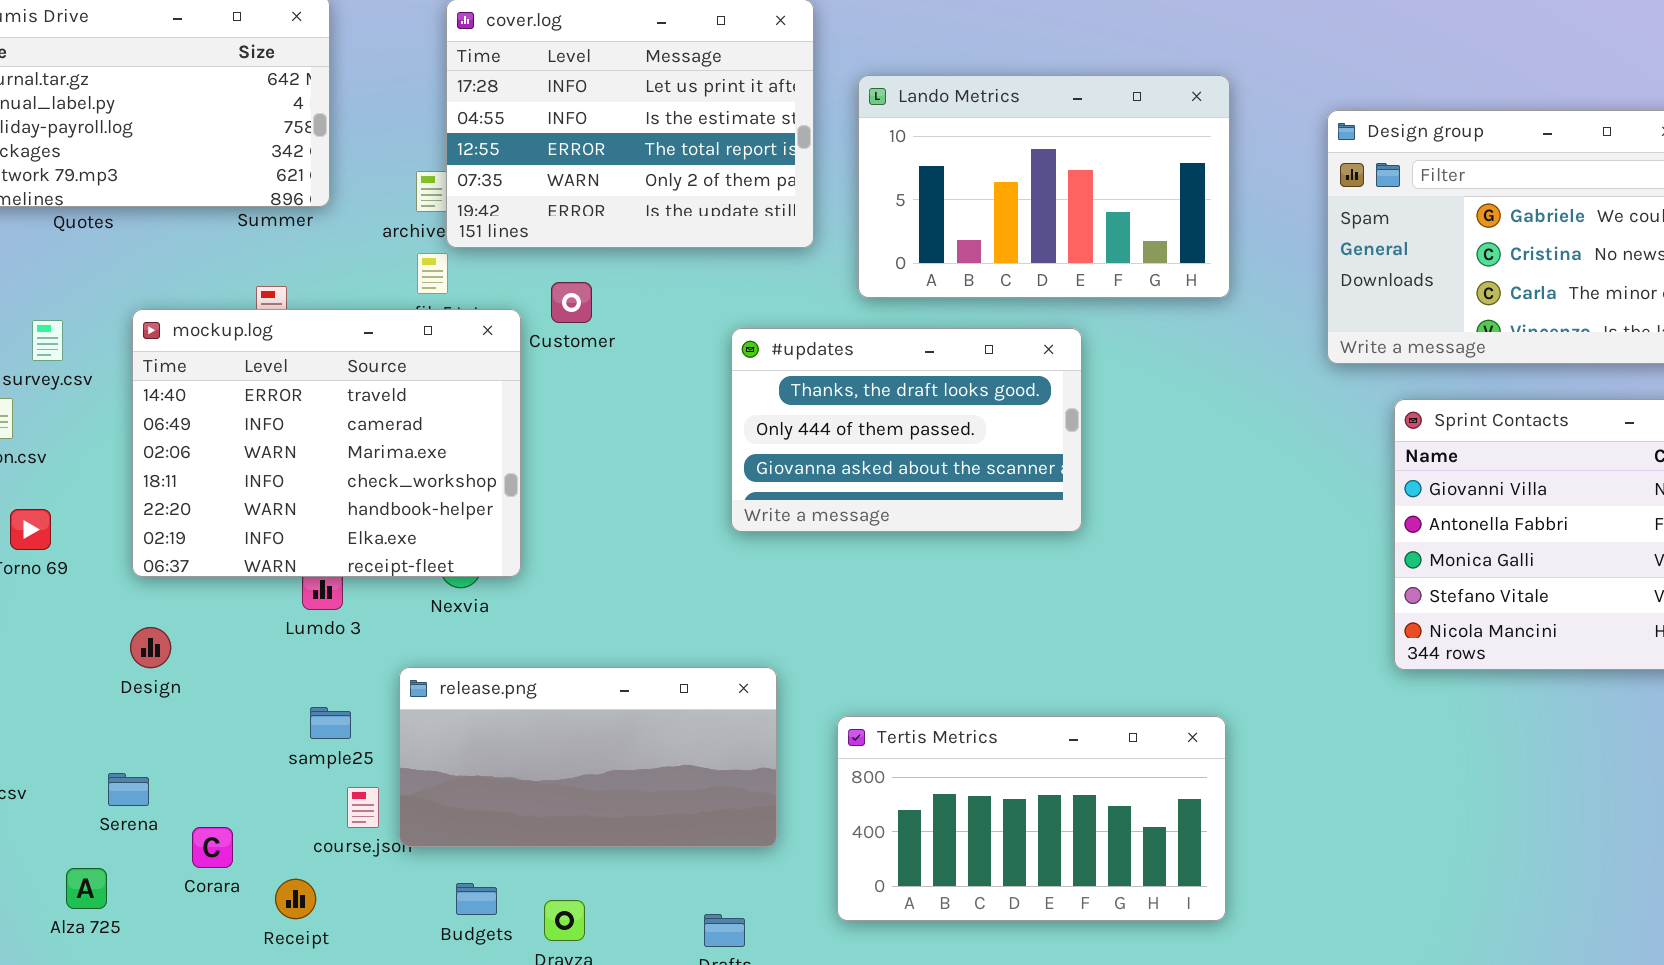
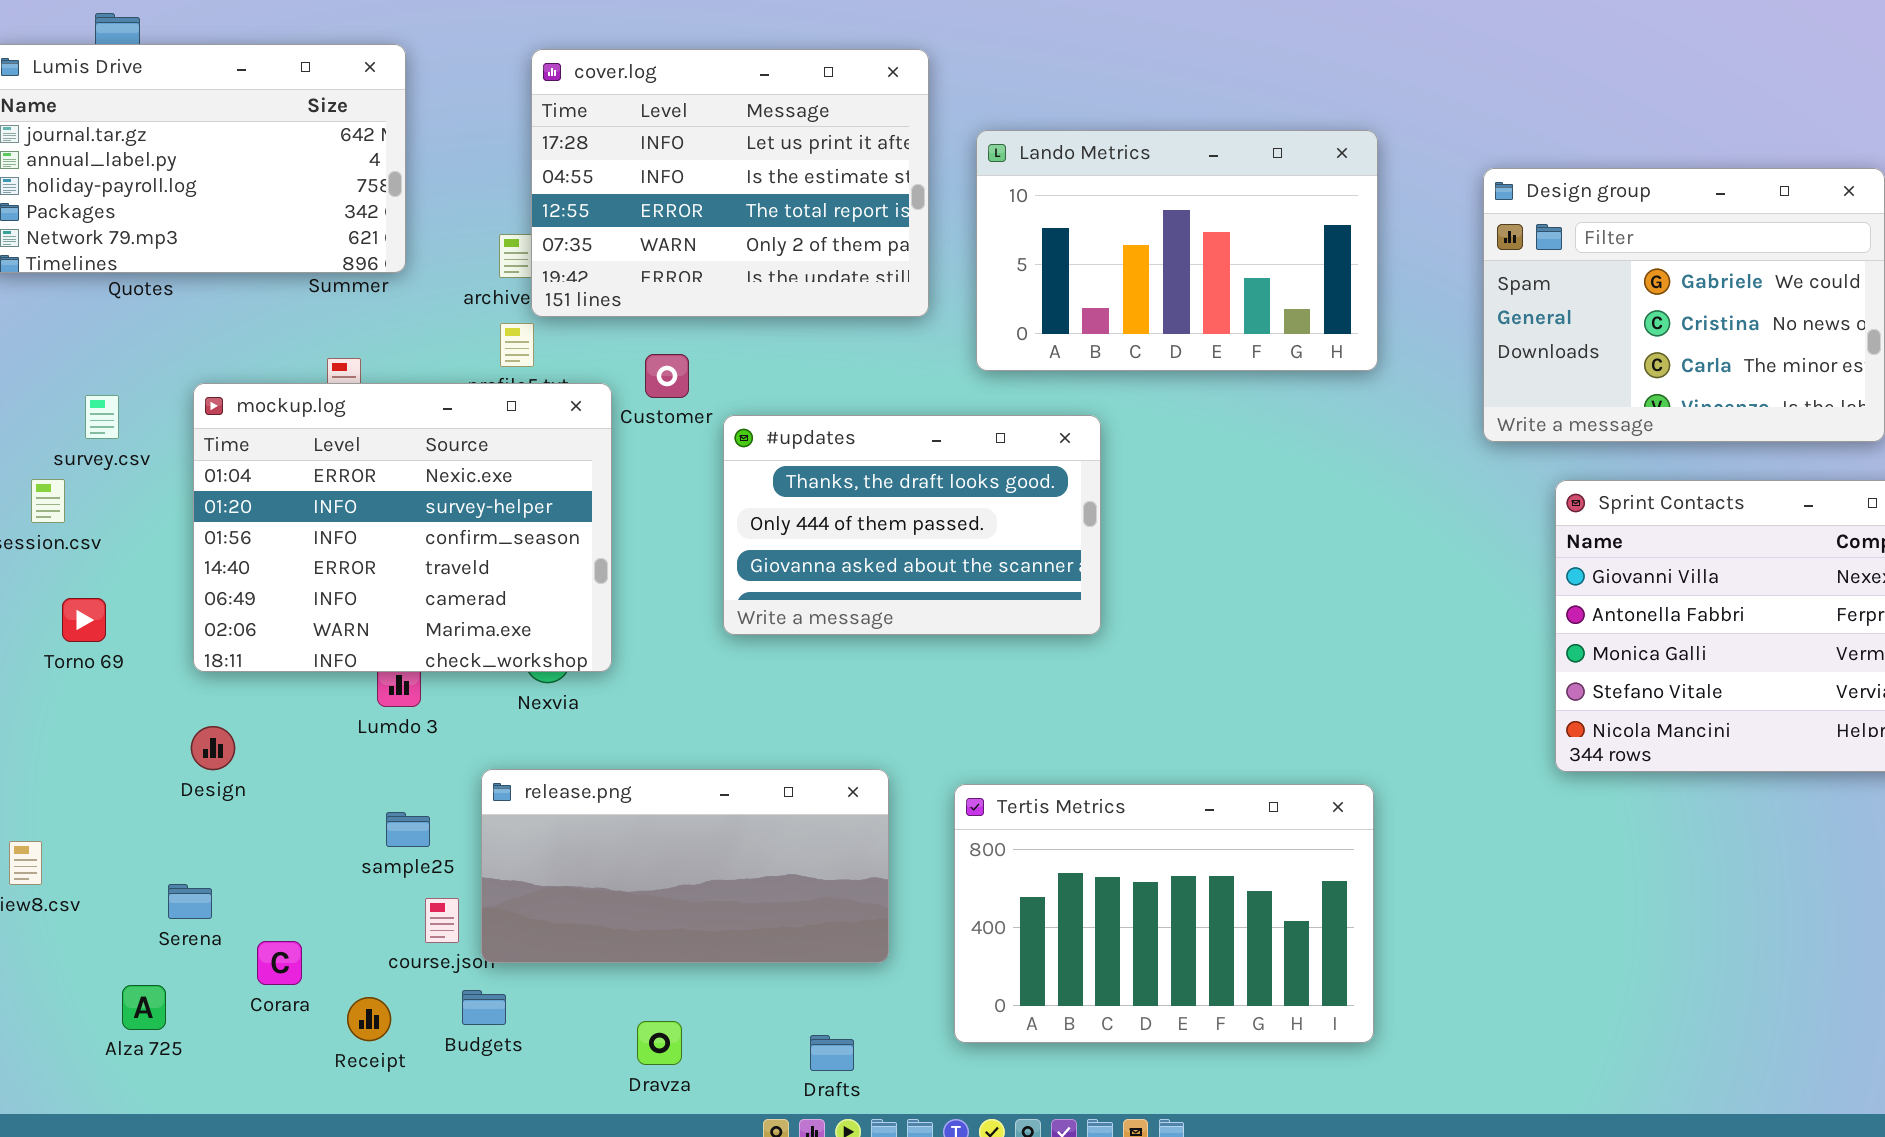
mockup.log: [132,309,521,577] -> [193,383,612,672], scrolled up 3 rows
#updates: [731,328,1082,532] -> [723,415,1101,635], moved
Tertis Metrics: [837,716,1226,921] -> [954,784,1374,1043], resized
Budgets: [456,883,497,915] -> [462,990,506,1025], moved

